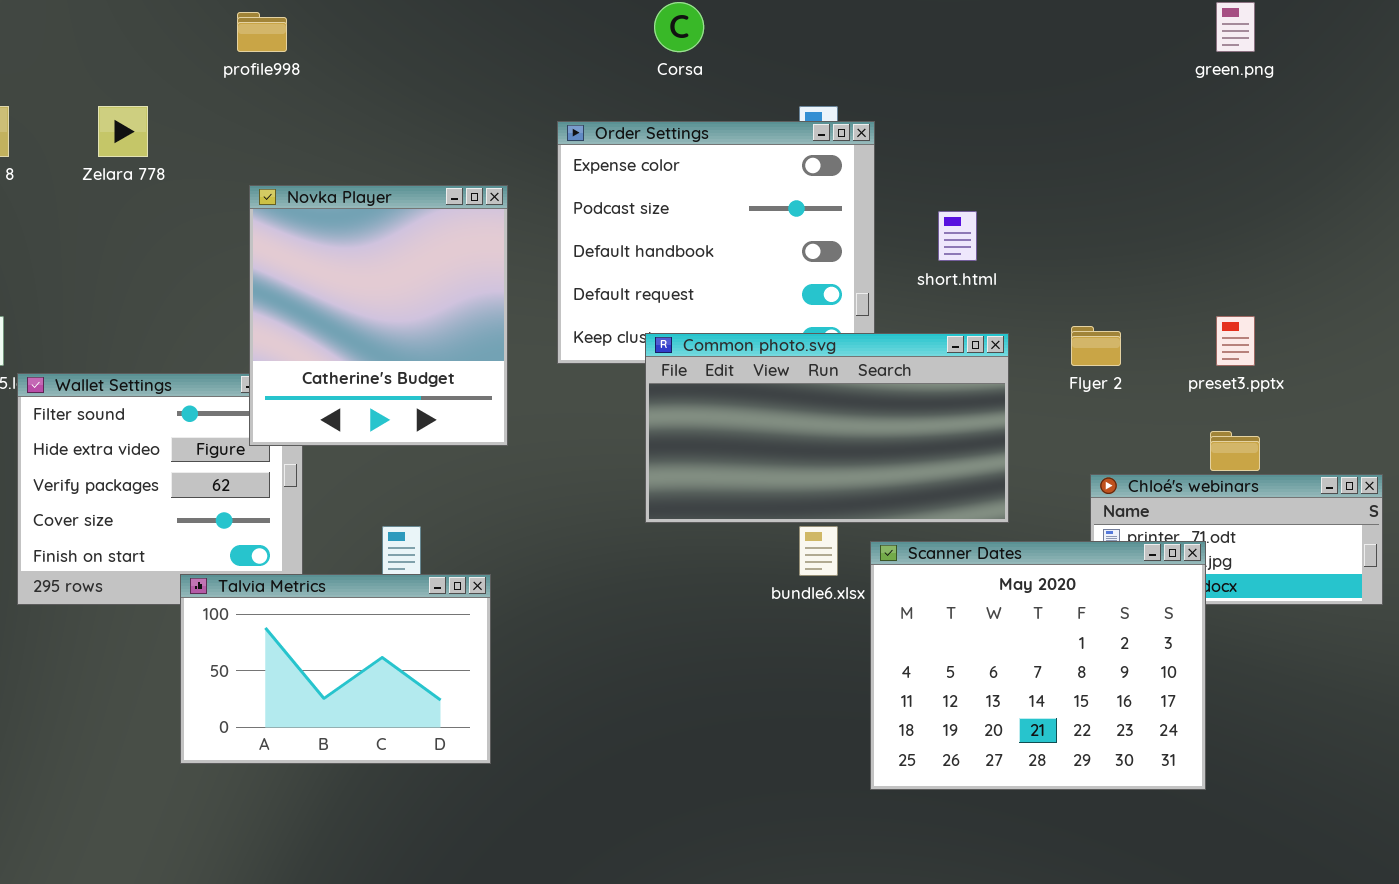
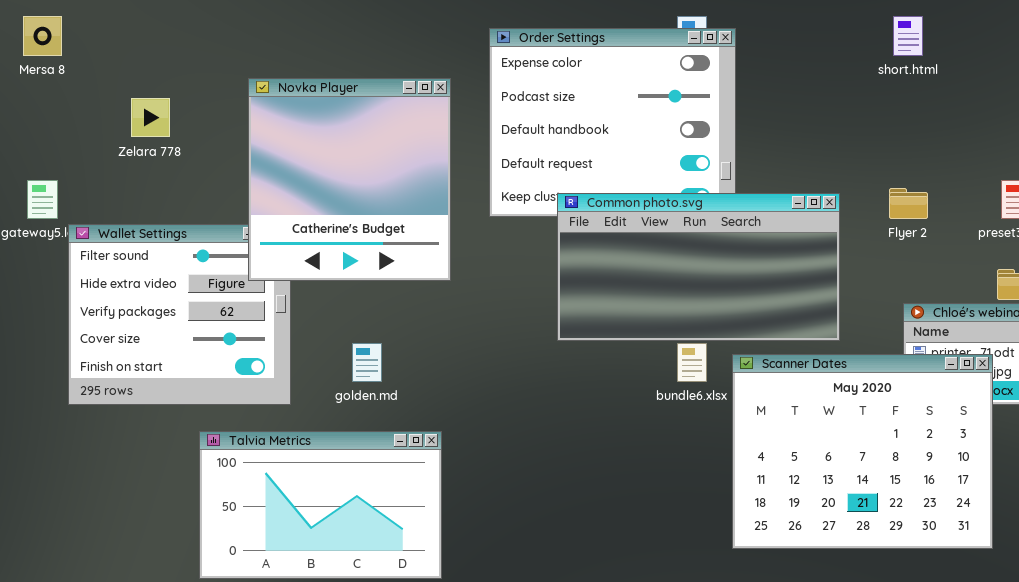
Zelara 778: [98,106,148,157] -> [131,98,170,137], moved
short.html: [938,211,977,261] -> [893,16,923,56], moved
Talvia Metrics: [180,574,491,764] -> [199,431,442,579], moved

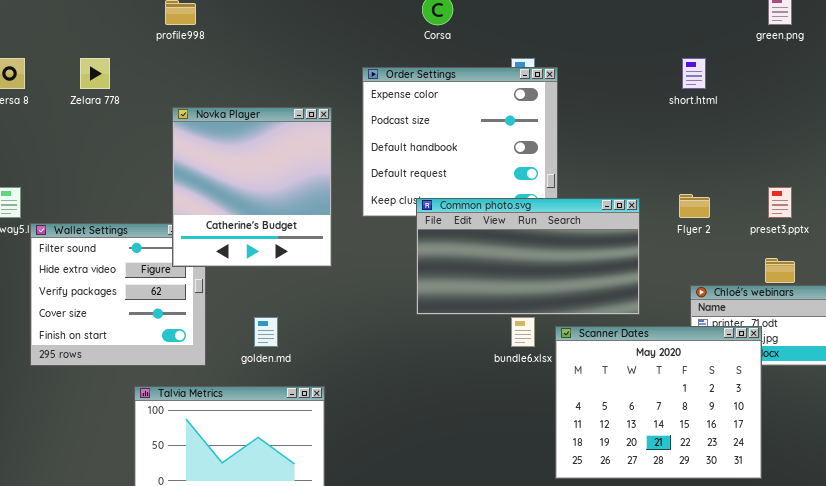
Zelara 778: [131,98,170,137] -> [80,58,110,89], moved

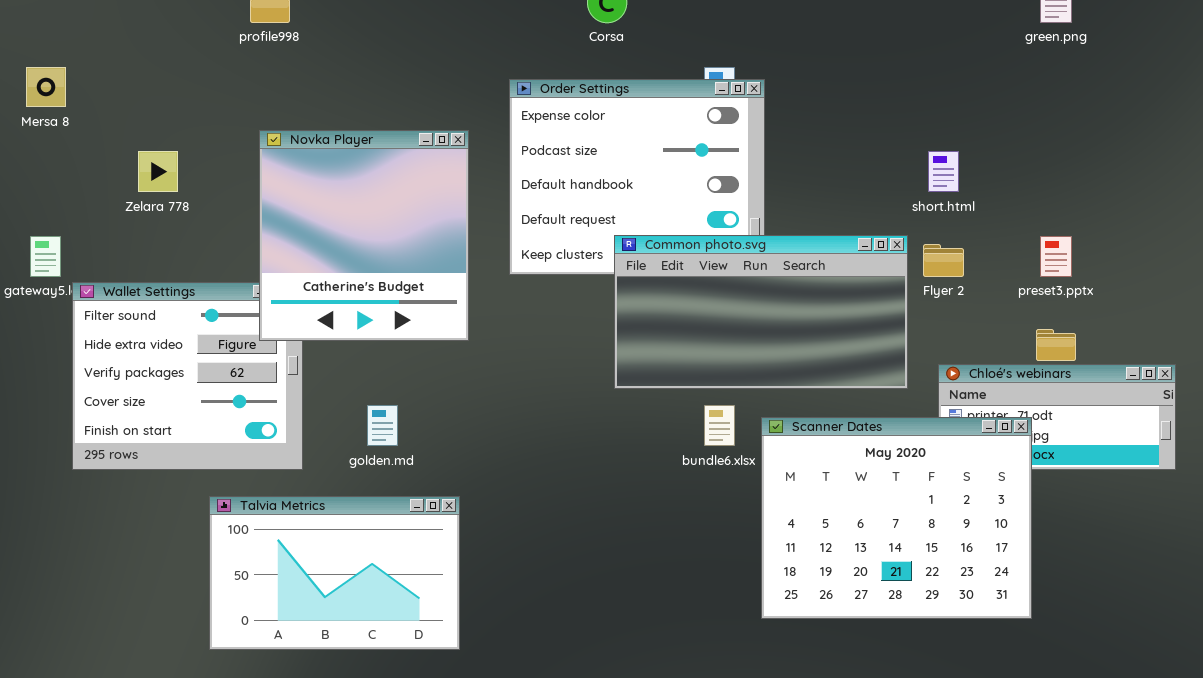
Zelara 778: [80,58,110,89] -> [138,151,178,192], moved
short.html: [682,58,706,89] -> [928,151,959,192], moved
Common photo.svg: [416,198,640,315] -> [614,235,908,389], moved

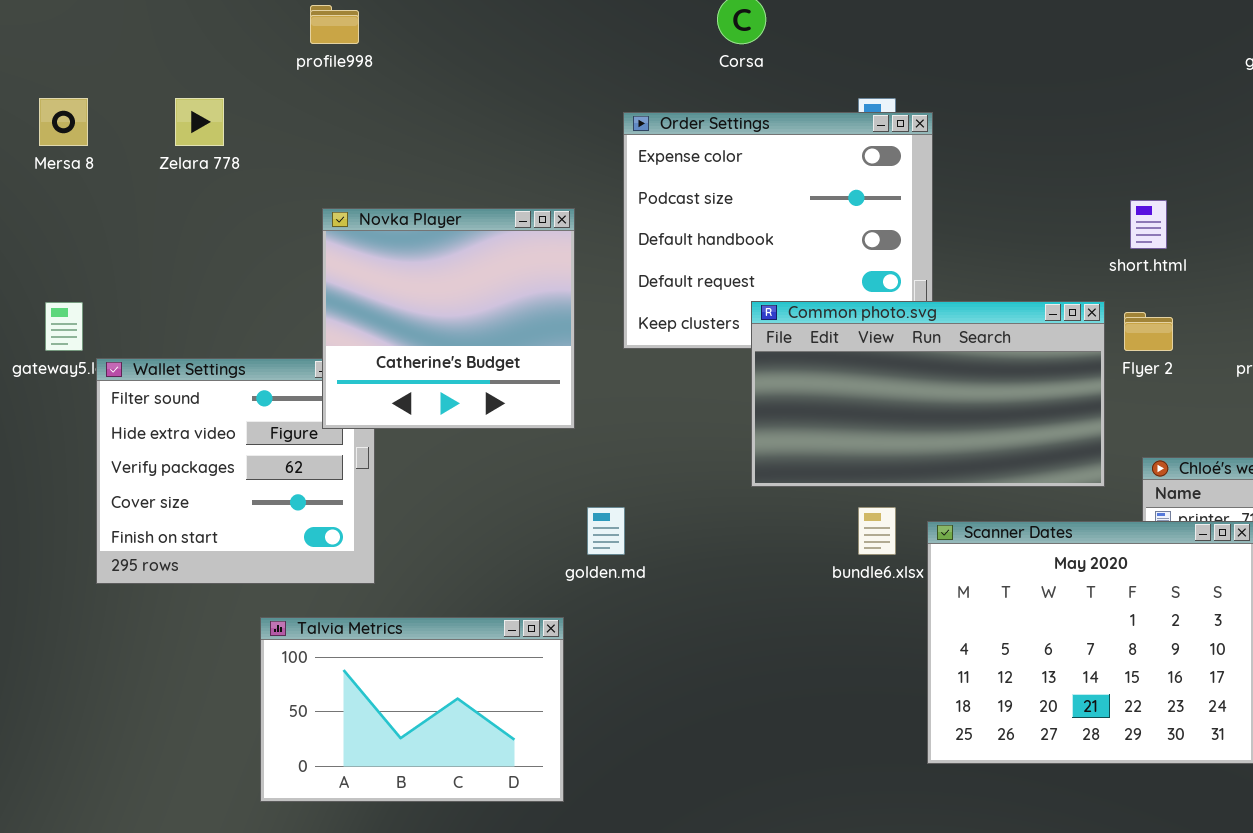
Novka Player: [259,130,469,341] -> [322,208,575,429], resized
Zelara 778: [138,151,178,192] -> [175,98,224,146], moved
golden.md: [367,405,398,446] -> [587,507,625,555], moved

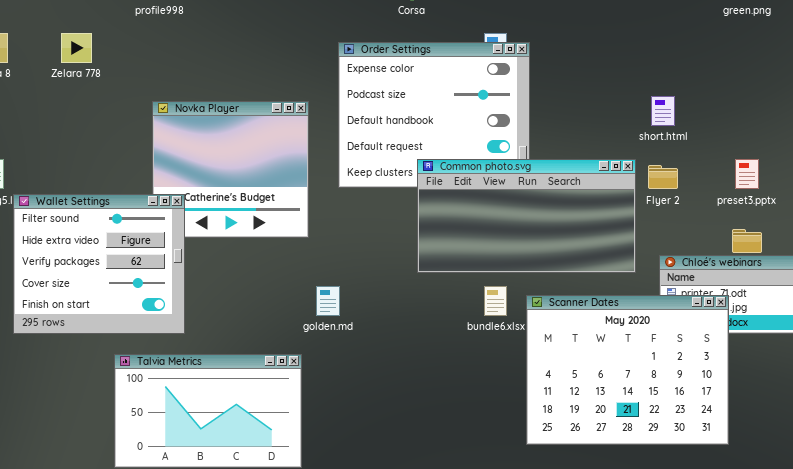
Wallet Settings: [96,358,375,584] -> [13,194,185,334], raised

